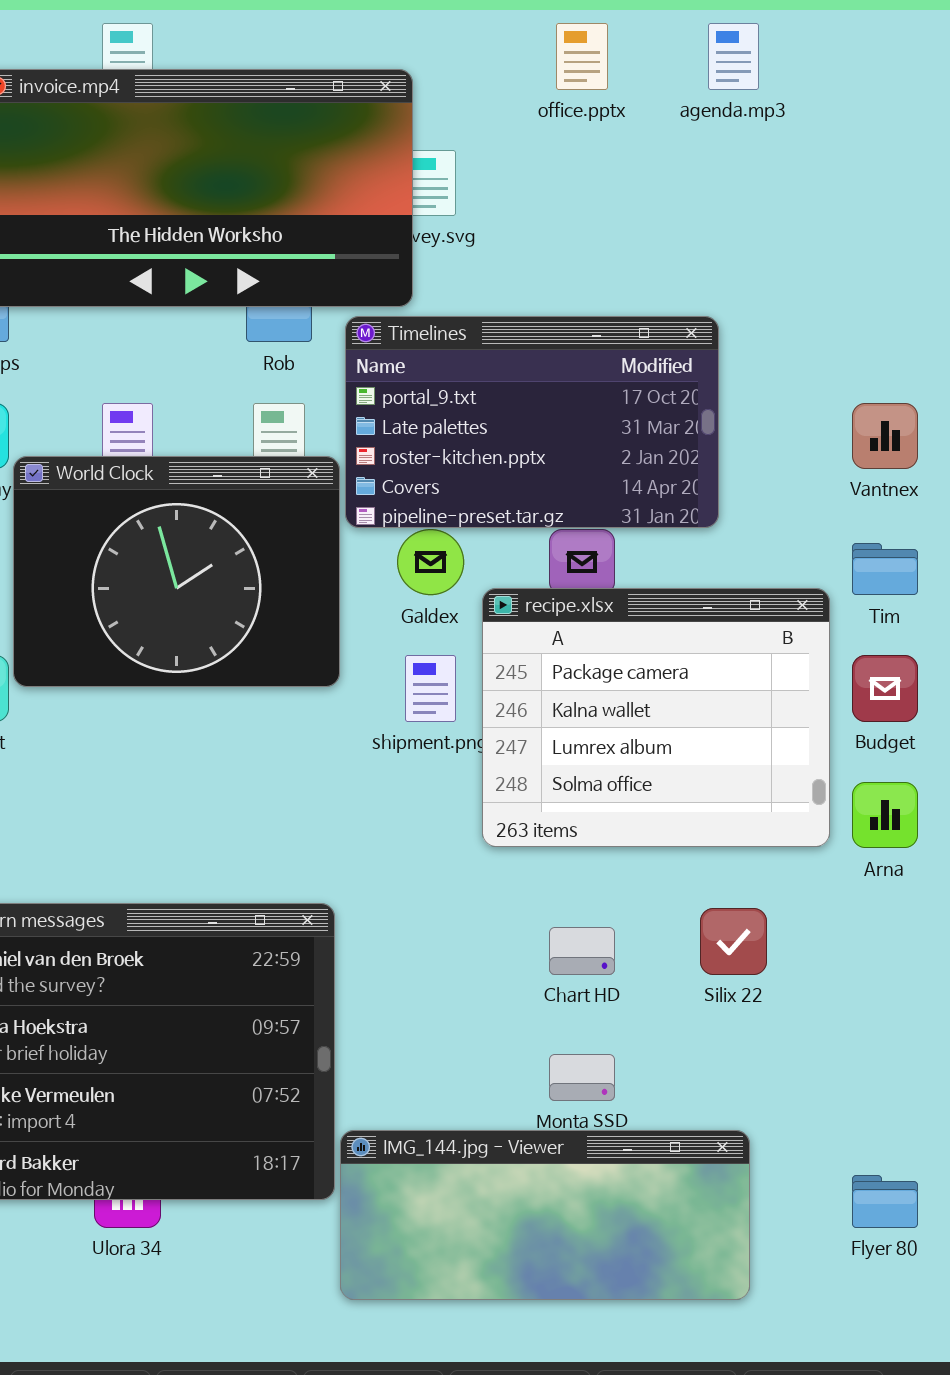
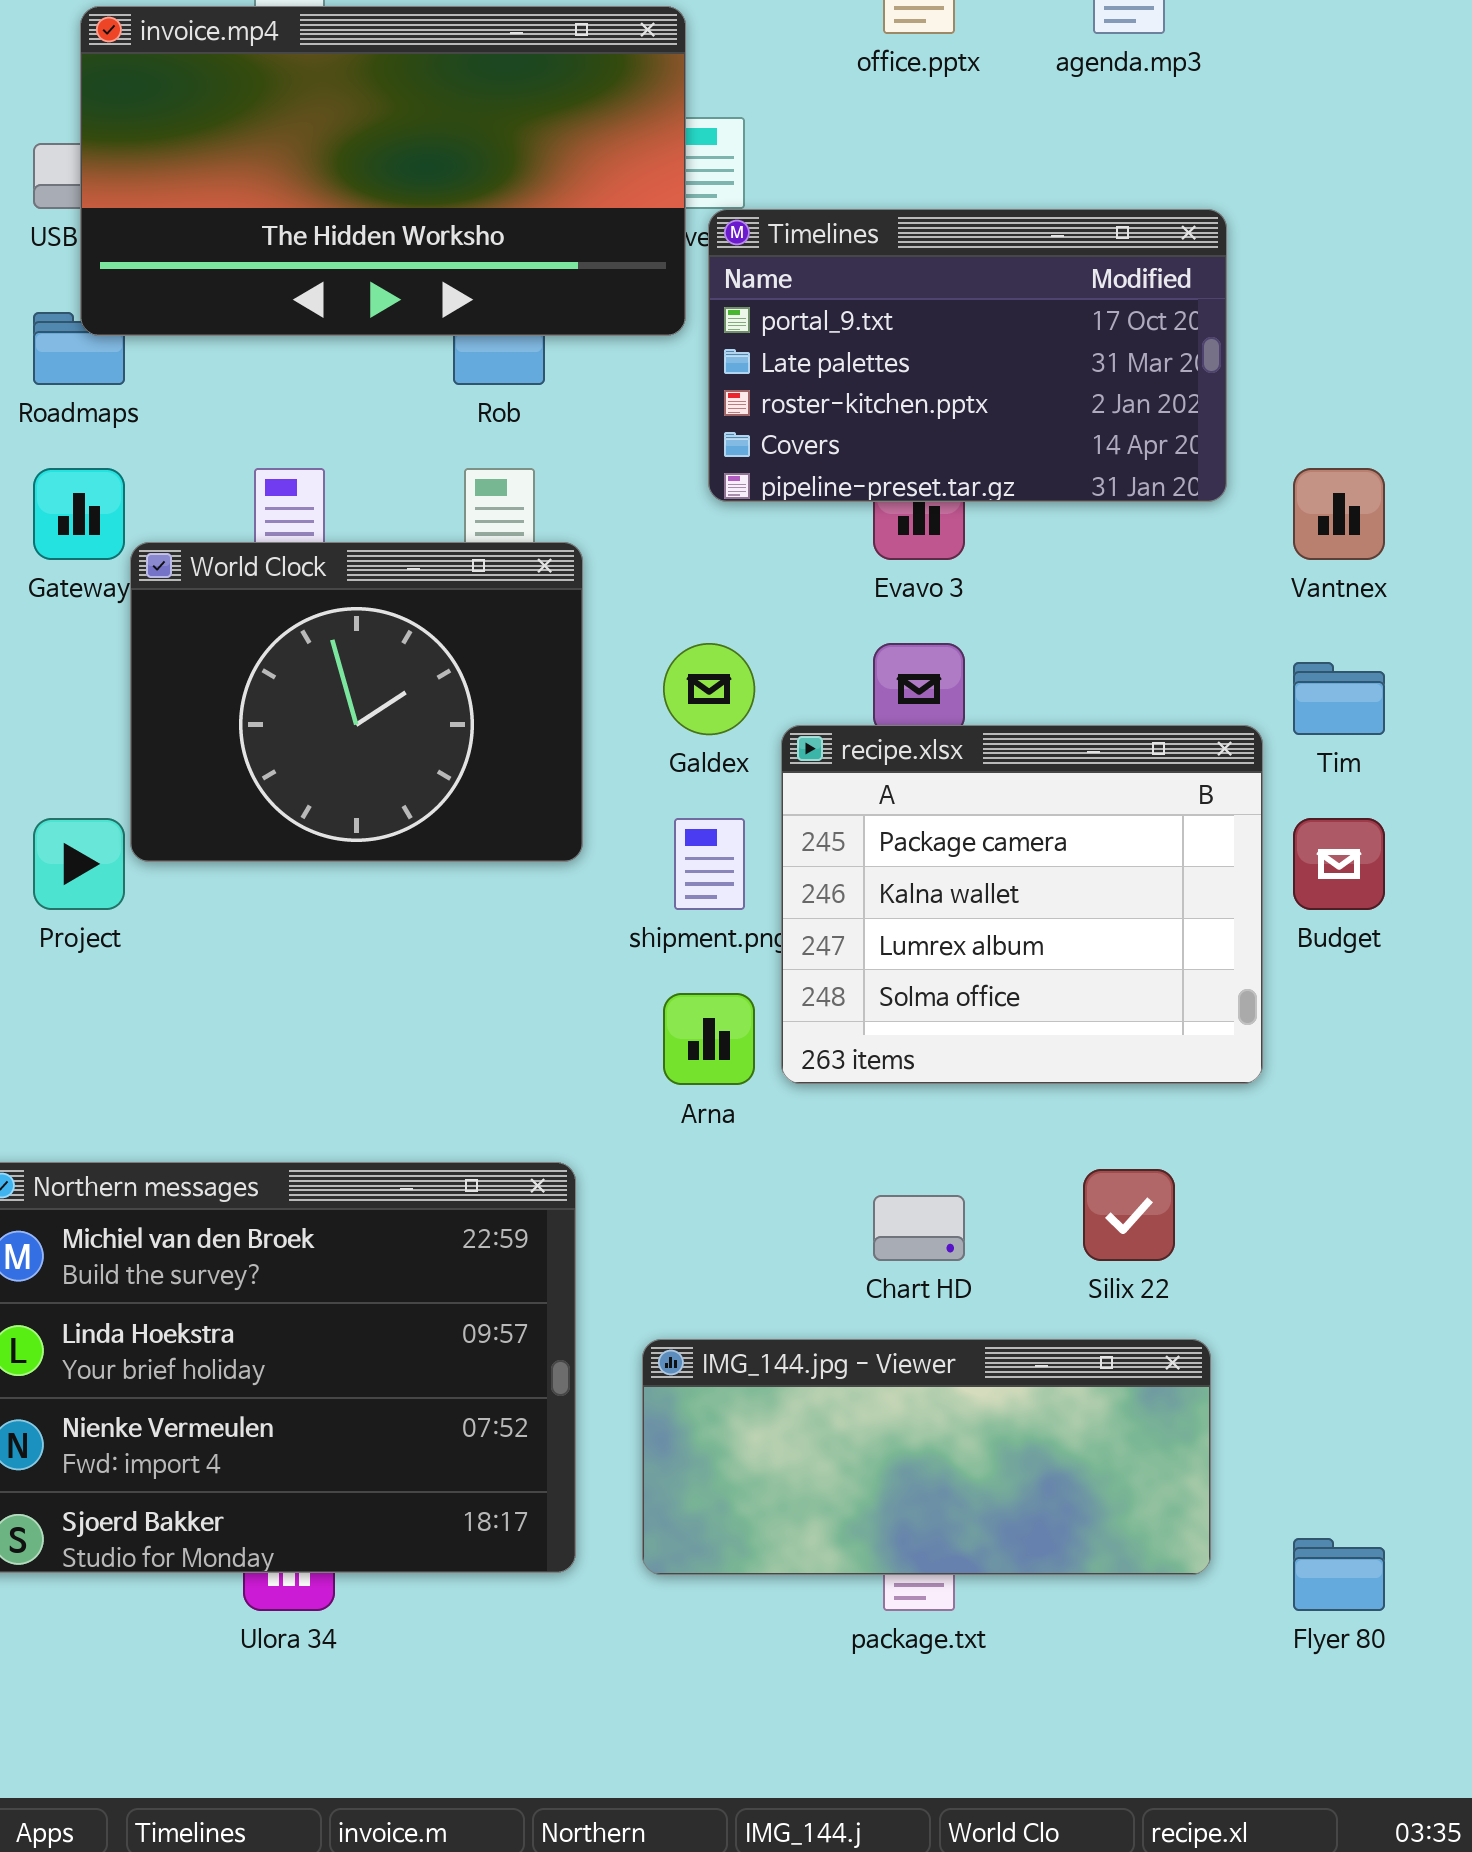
Timelines: [345,316,719,528] -> [708,209,1227,502], moved
Arna: [852,782,918,848] -> [663,993,755,1085], moved
IMG_144.jpg - Viewer: [340,1130,750,1300] -> [642,1339,1211,1575], moved

